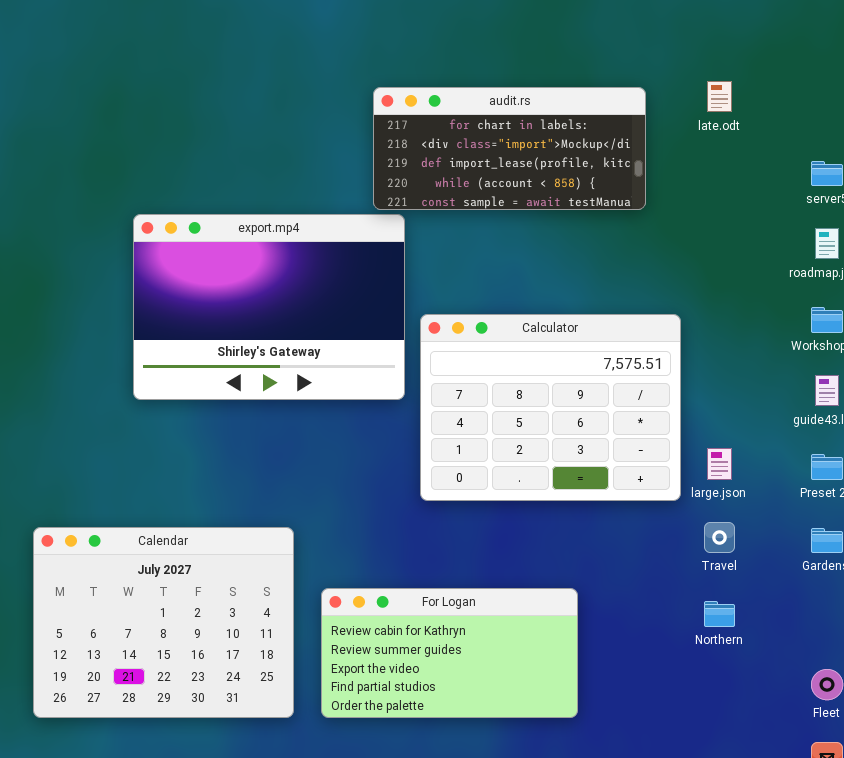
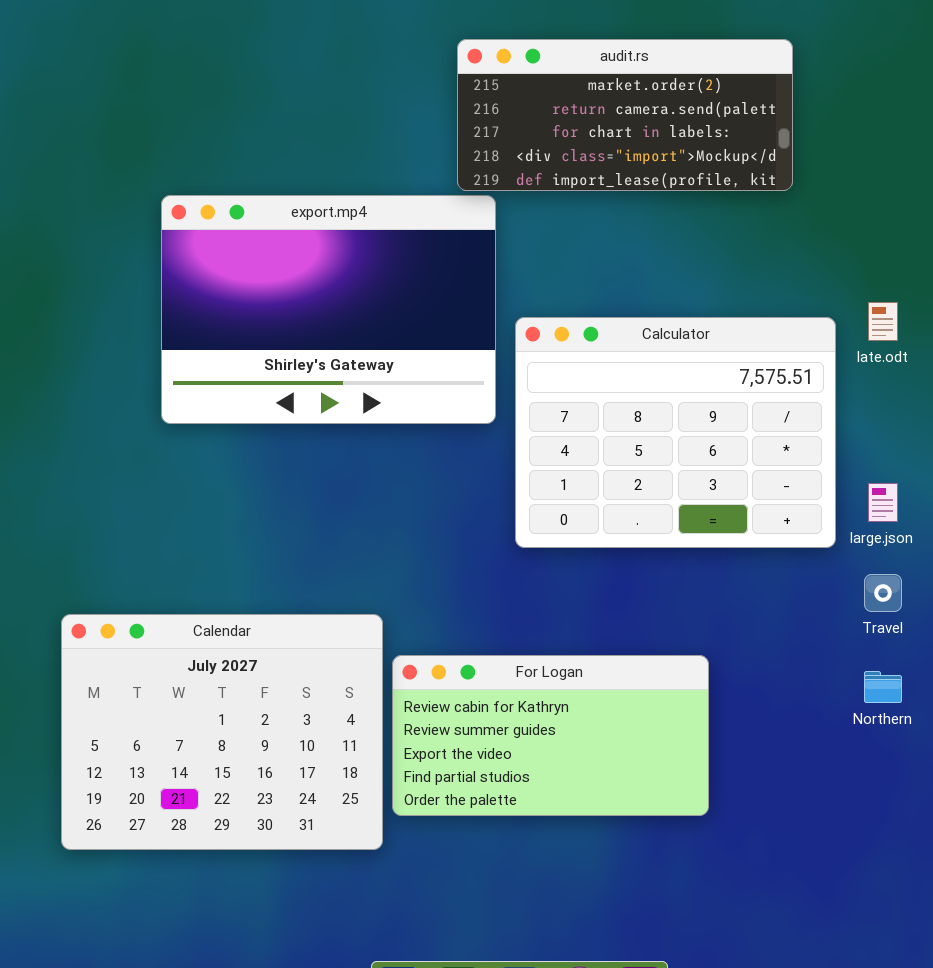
late.odt: [707,81,732,112] -> [868,302,898,341], moved
audit.rs: [373,87,646,210] -> [457,39,793,191], scrolled up 2 rows
Calendar: [33,527,294,718] -> [61,614,383,850], moved

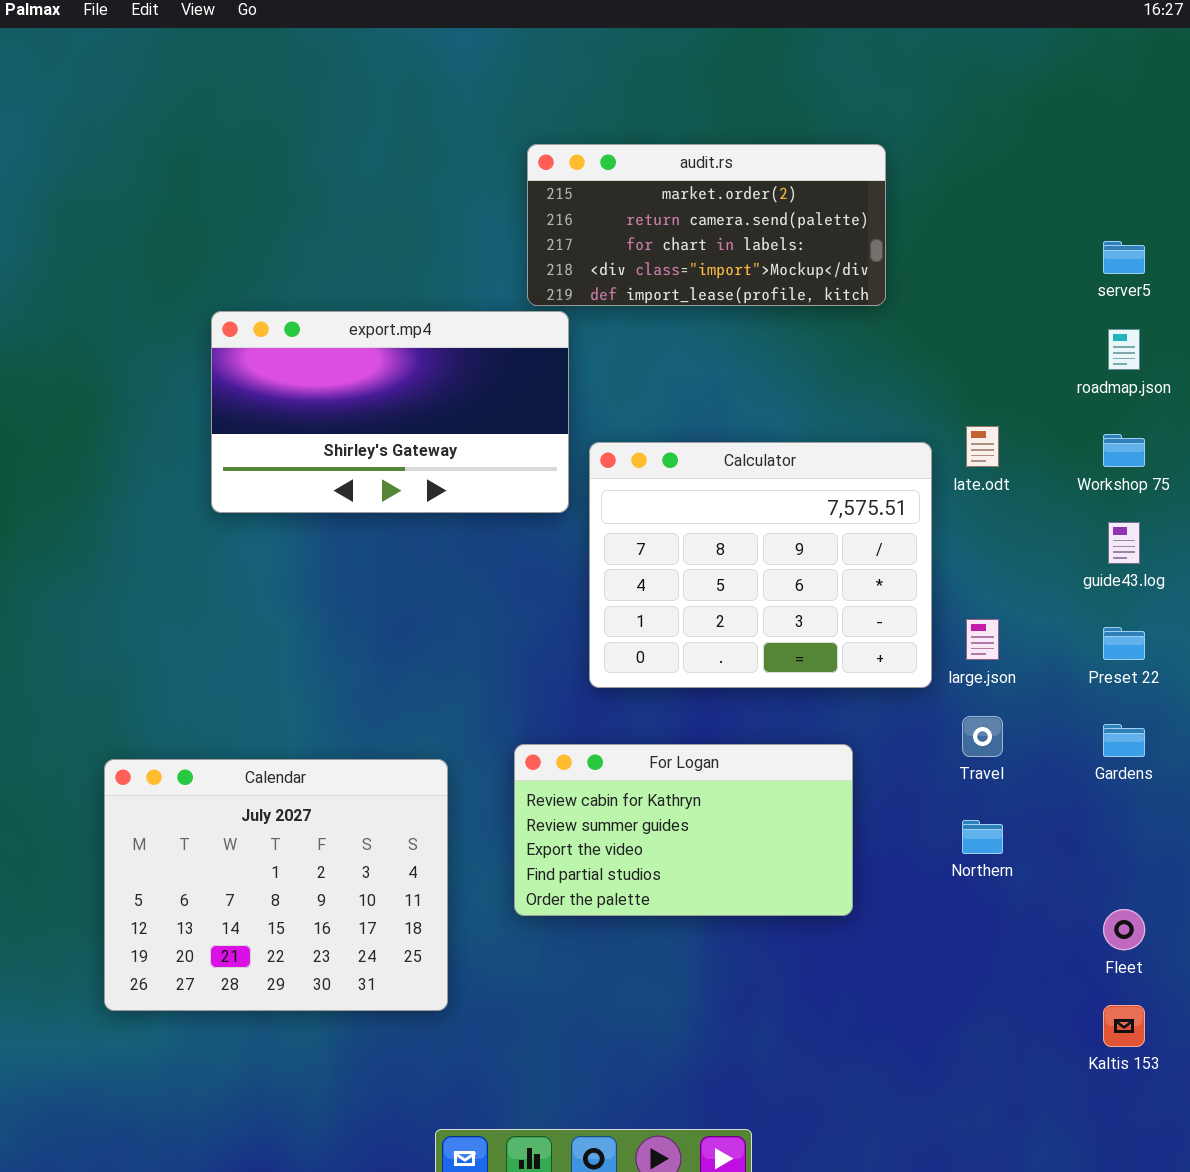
export.mp4: [161,195,496,424] -> [211,311,569,513], resized
For Logan: [392,655,709,816] -> [514,744,853,916], moved

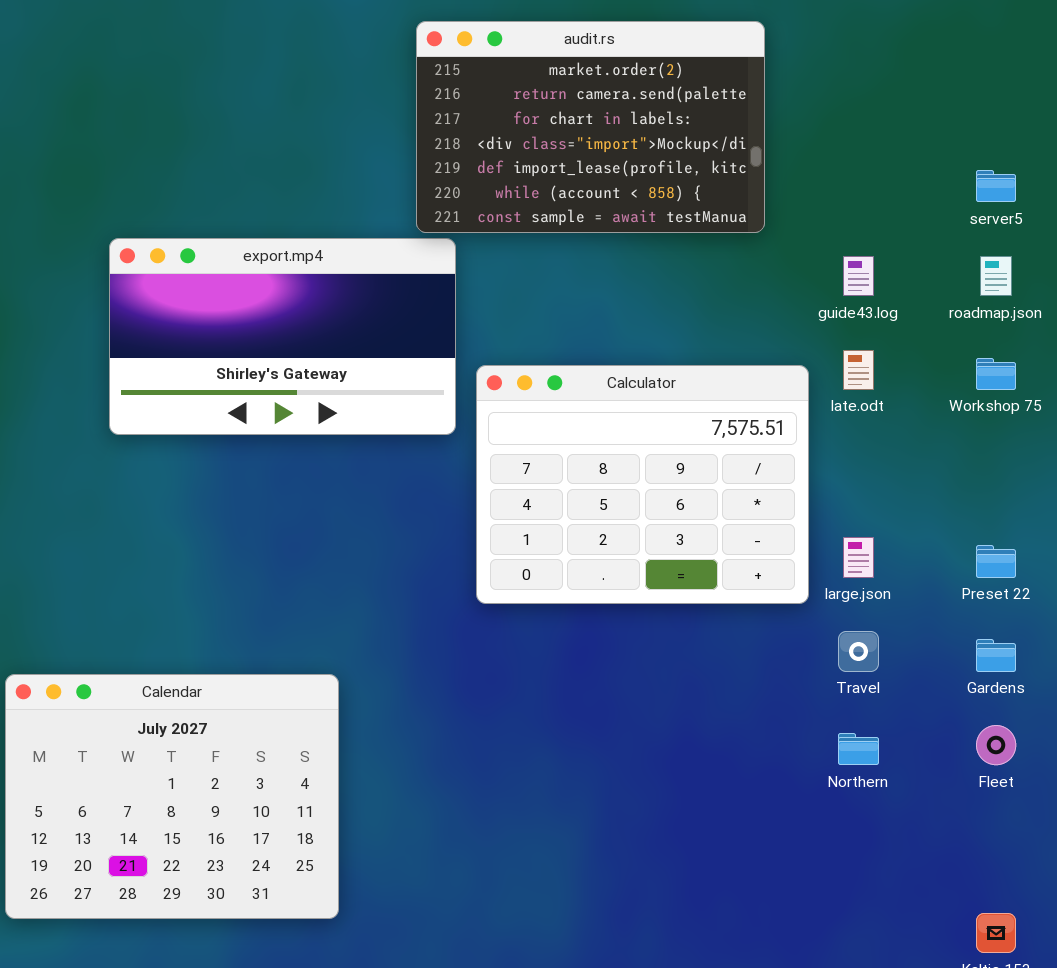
audit.rs: [527,144,886,306] -> [416,21,765,233], resized
guide43.log: [1108,522,1140,564] -> [843,256,874,296], moved
For Logan: [514,744,853,916] -> none, closed
Fleet: [1103,909,1145,950] -> [976,725,1016,765], moved

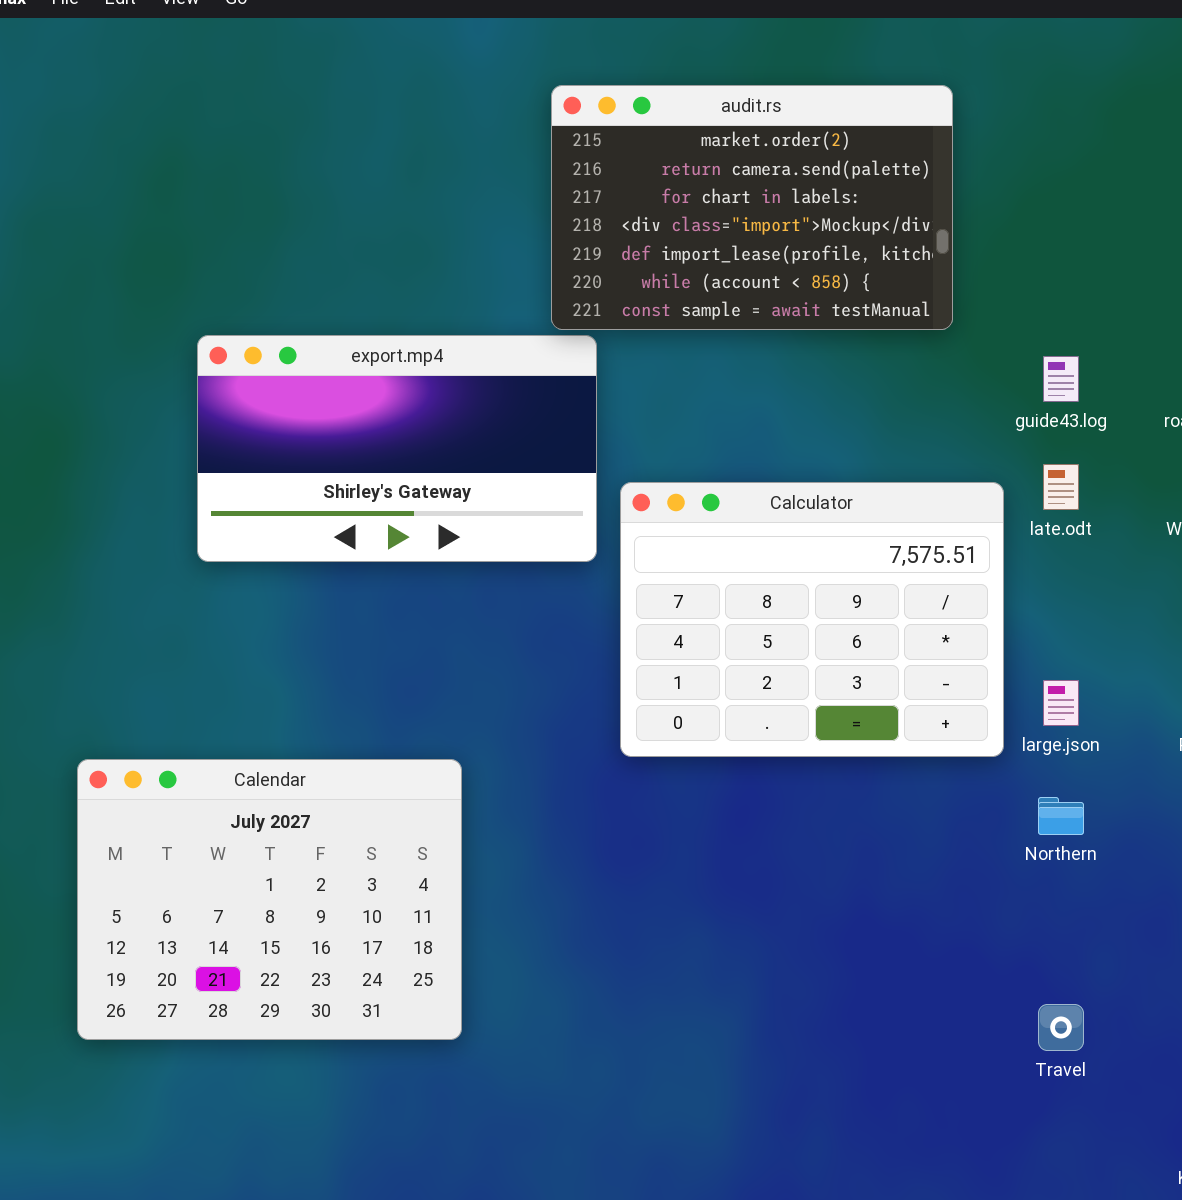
Travel: [838,631,879,672] -> [1038,1004,1084,1051], moved
Calendar: [5,674,339,919] -> [77,759,462,1040], moved
Northern: [838,733,879,765] -> [1038,797,1084,835], moved

